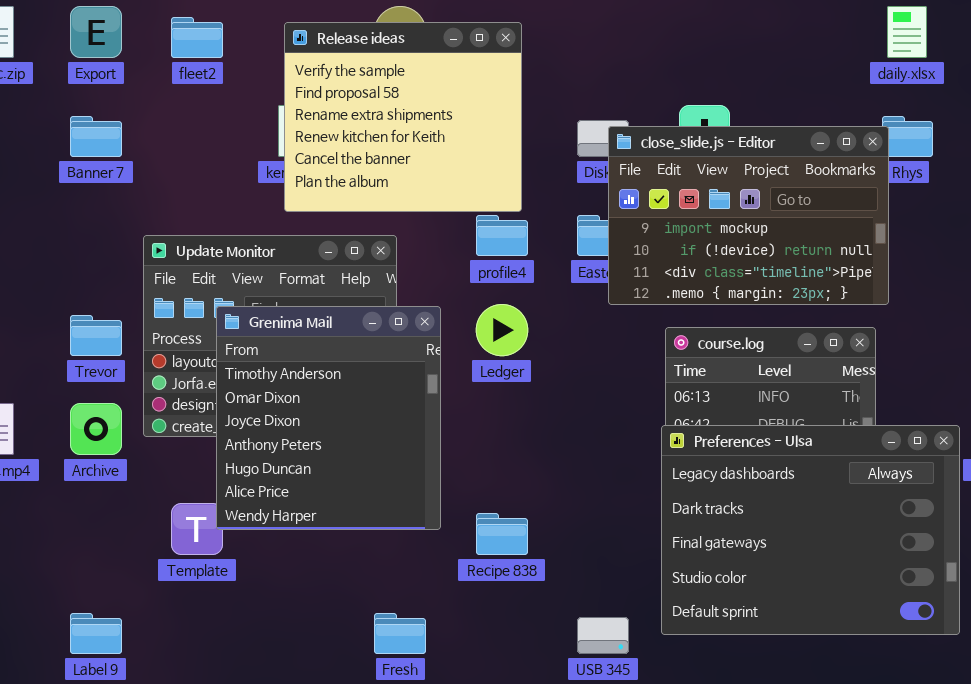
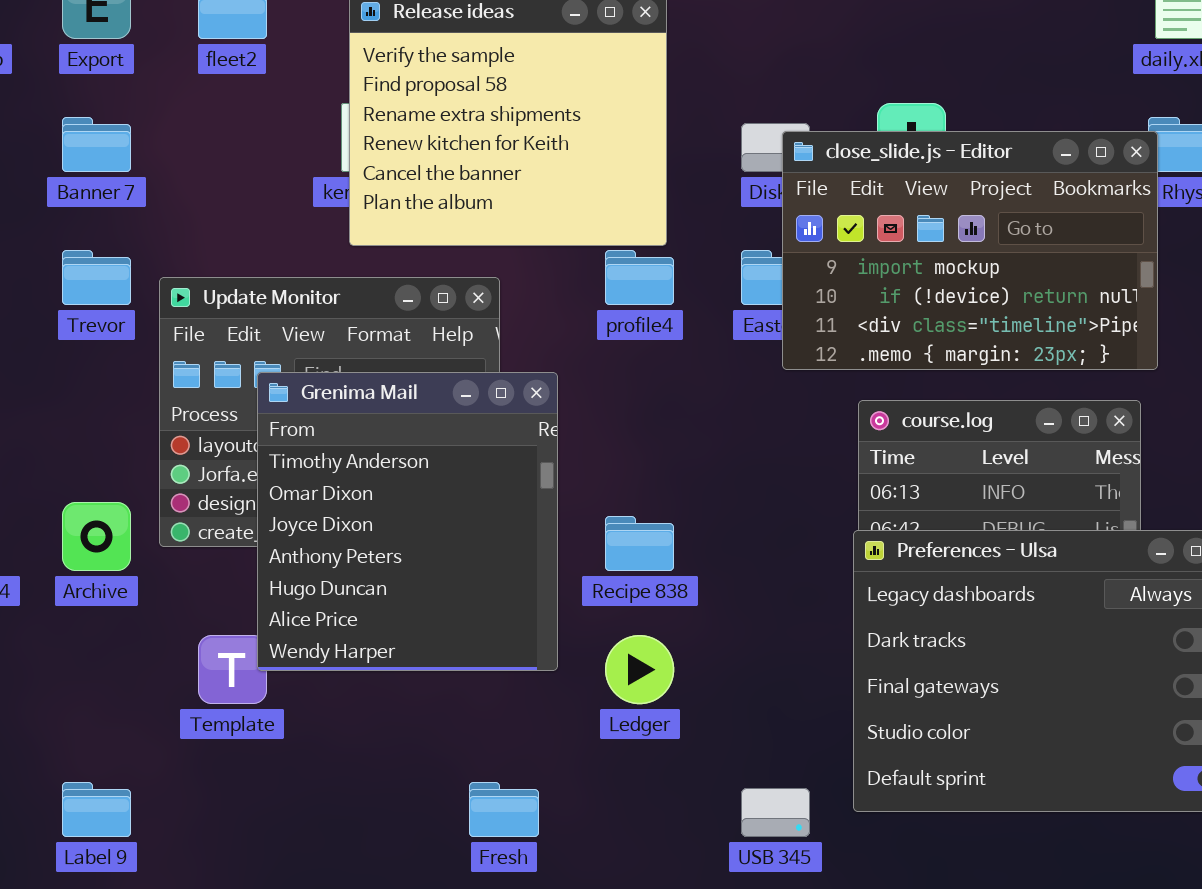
Ledger: [476,304,528,356] -> [605,635,674,704], moved
Trevor: [70,315,122,356] -> [62,250,131,305], moved
Recipe 838: [476,513,528,555] -> [605,516,674,571], moved

